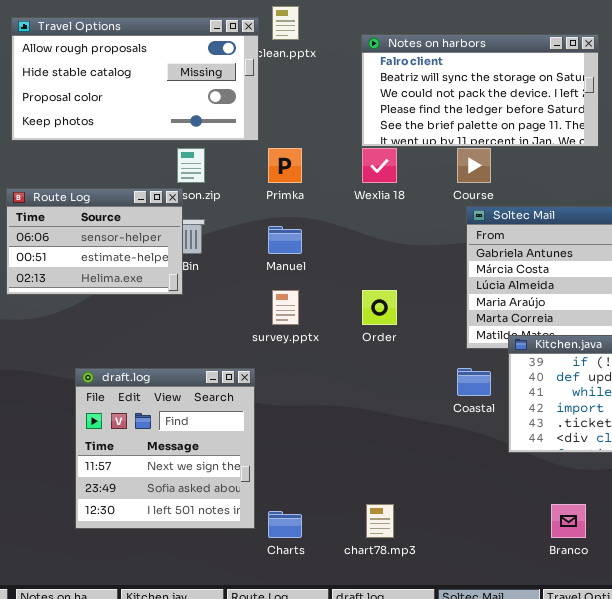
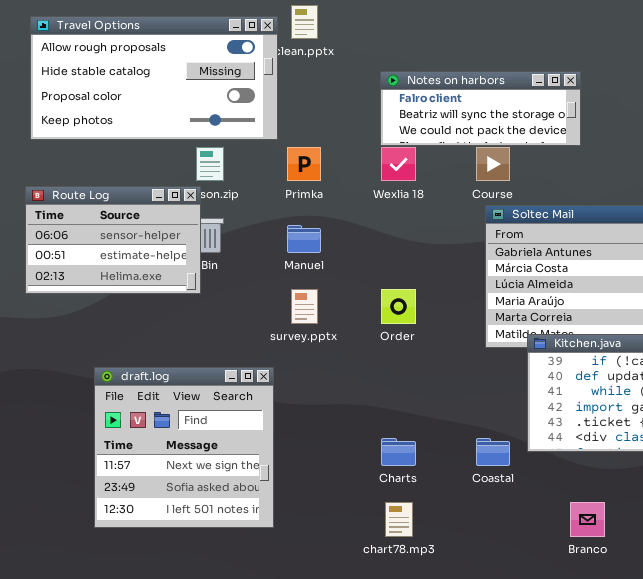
Notes on harbors: [361,34,599,147] -> [380,71,581,146], resized
Coastal: [457,368,491,396] -> [476,438,510,466], moved
Charts: [268,511,302,538] -> [381,438,416,466], moved

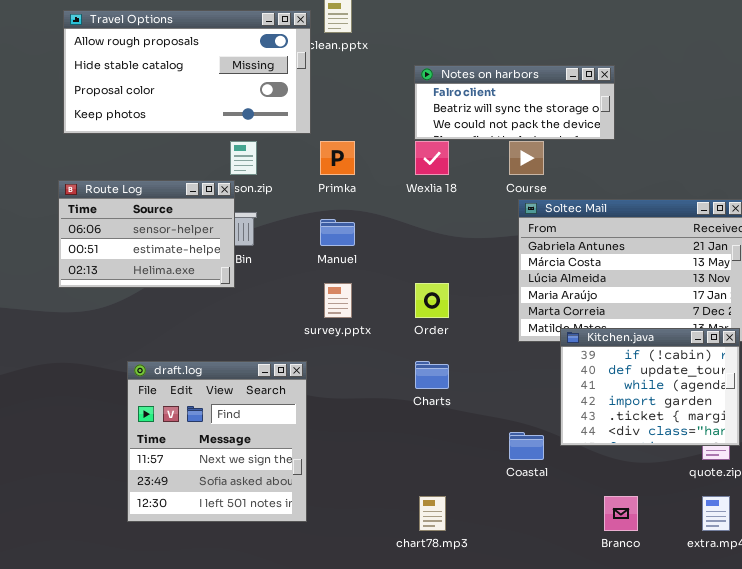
Charts: [381,438,416,466] -> [415,361,449,389], moved

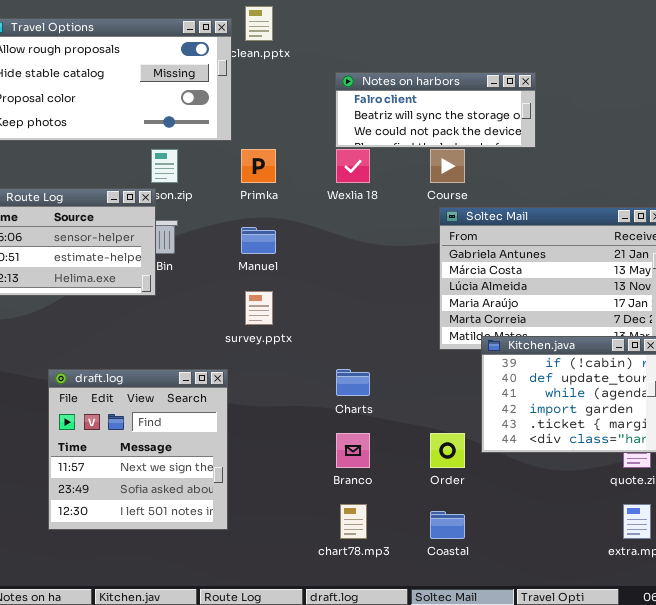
Order: [415,283,449,318] -> [430,433,465,468], moved
Coastal: [509,432,544,460] -> [430,511,465,539], moved
Branco: [604,496,638,531] -> [336,433,370,468], moved

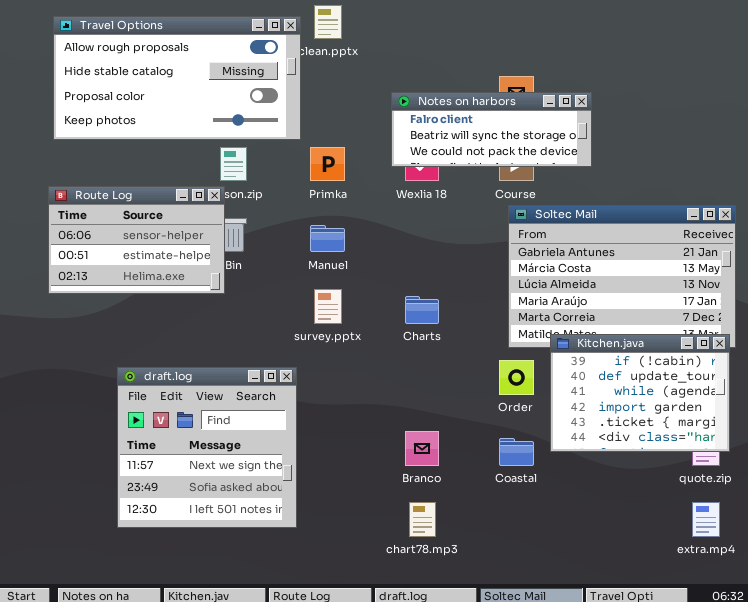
Notes on harbors: [335,72,536,148] -> [391,92,592,167], moved
Charts: [336,369,370,396] -> [405,296,439,324], moved
Order: [430,433,465,468] -> [499,360,534,395], moved
Coastal: [430,511,465,539] -> [499,438,534,466], moved

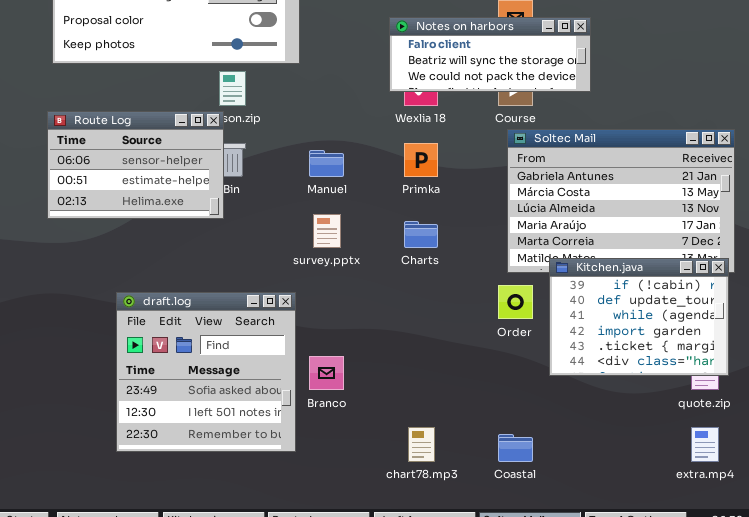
Primka: [310,147,345,181] -> [404,143,438,177], moved
draft.log: [117,367,297,528] -> [116,292,296,452], scrolled down 1 row
Branco: [405,431,439,466] -> [309,356,344,390], moved
Coastal: [499,438,534,466] -> [498,434,533,462], moved

